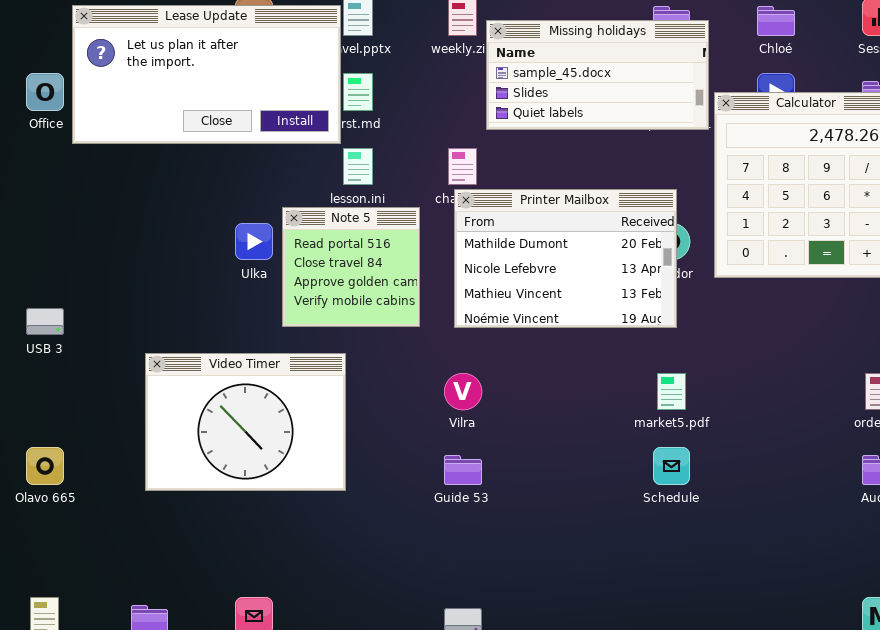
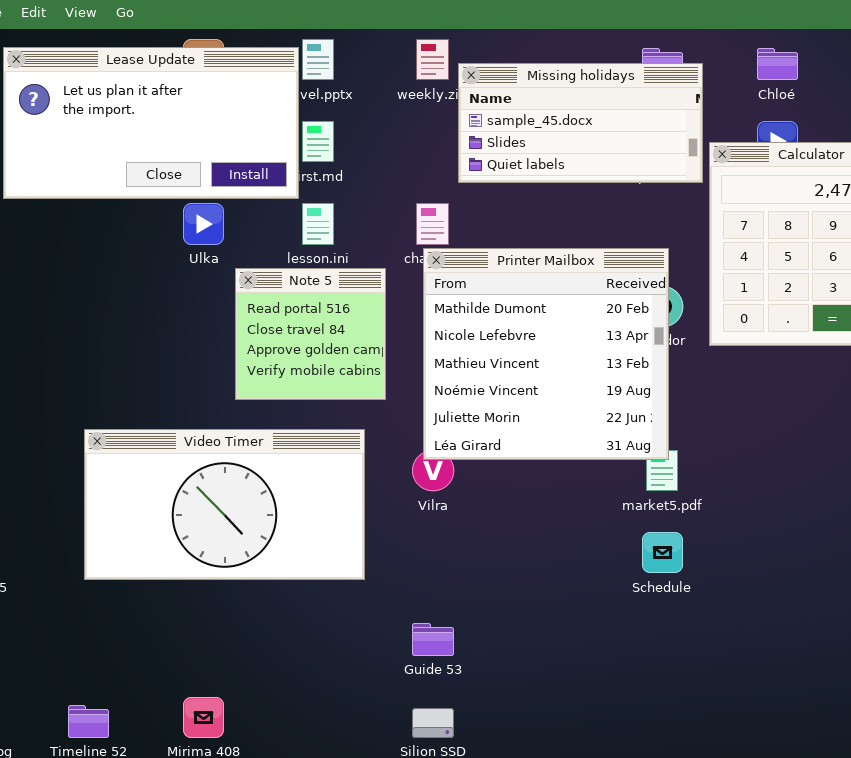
Printer Mailbox: [454,189,677,328] -> [423,248,669,460], resized
Ulka: [235,223,273,260] -> [183,203,224,245], moved
Video Timer: [145,353,346,491] -> [84,429,365,580], resized
Guide 53: [444,455,482,485] -> [412,623,454,656], moved

